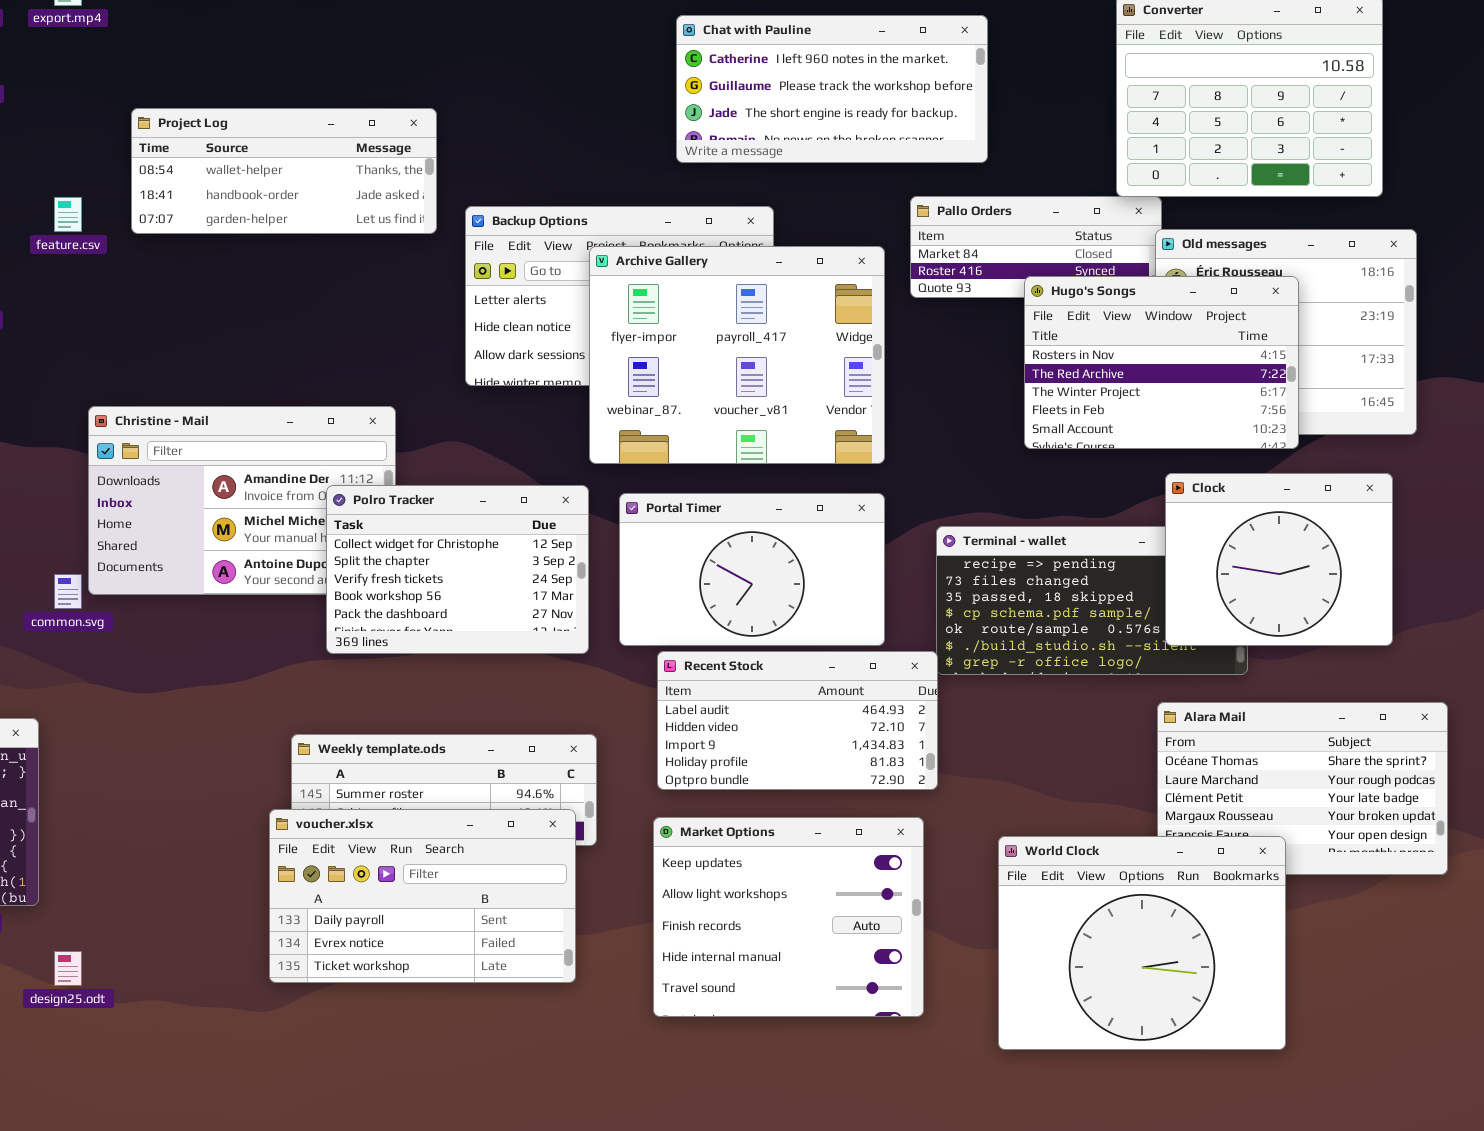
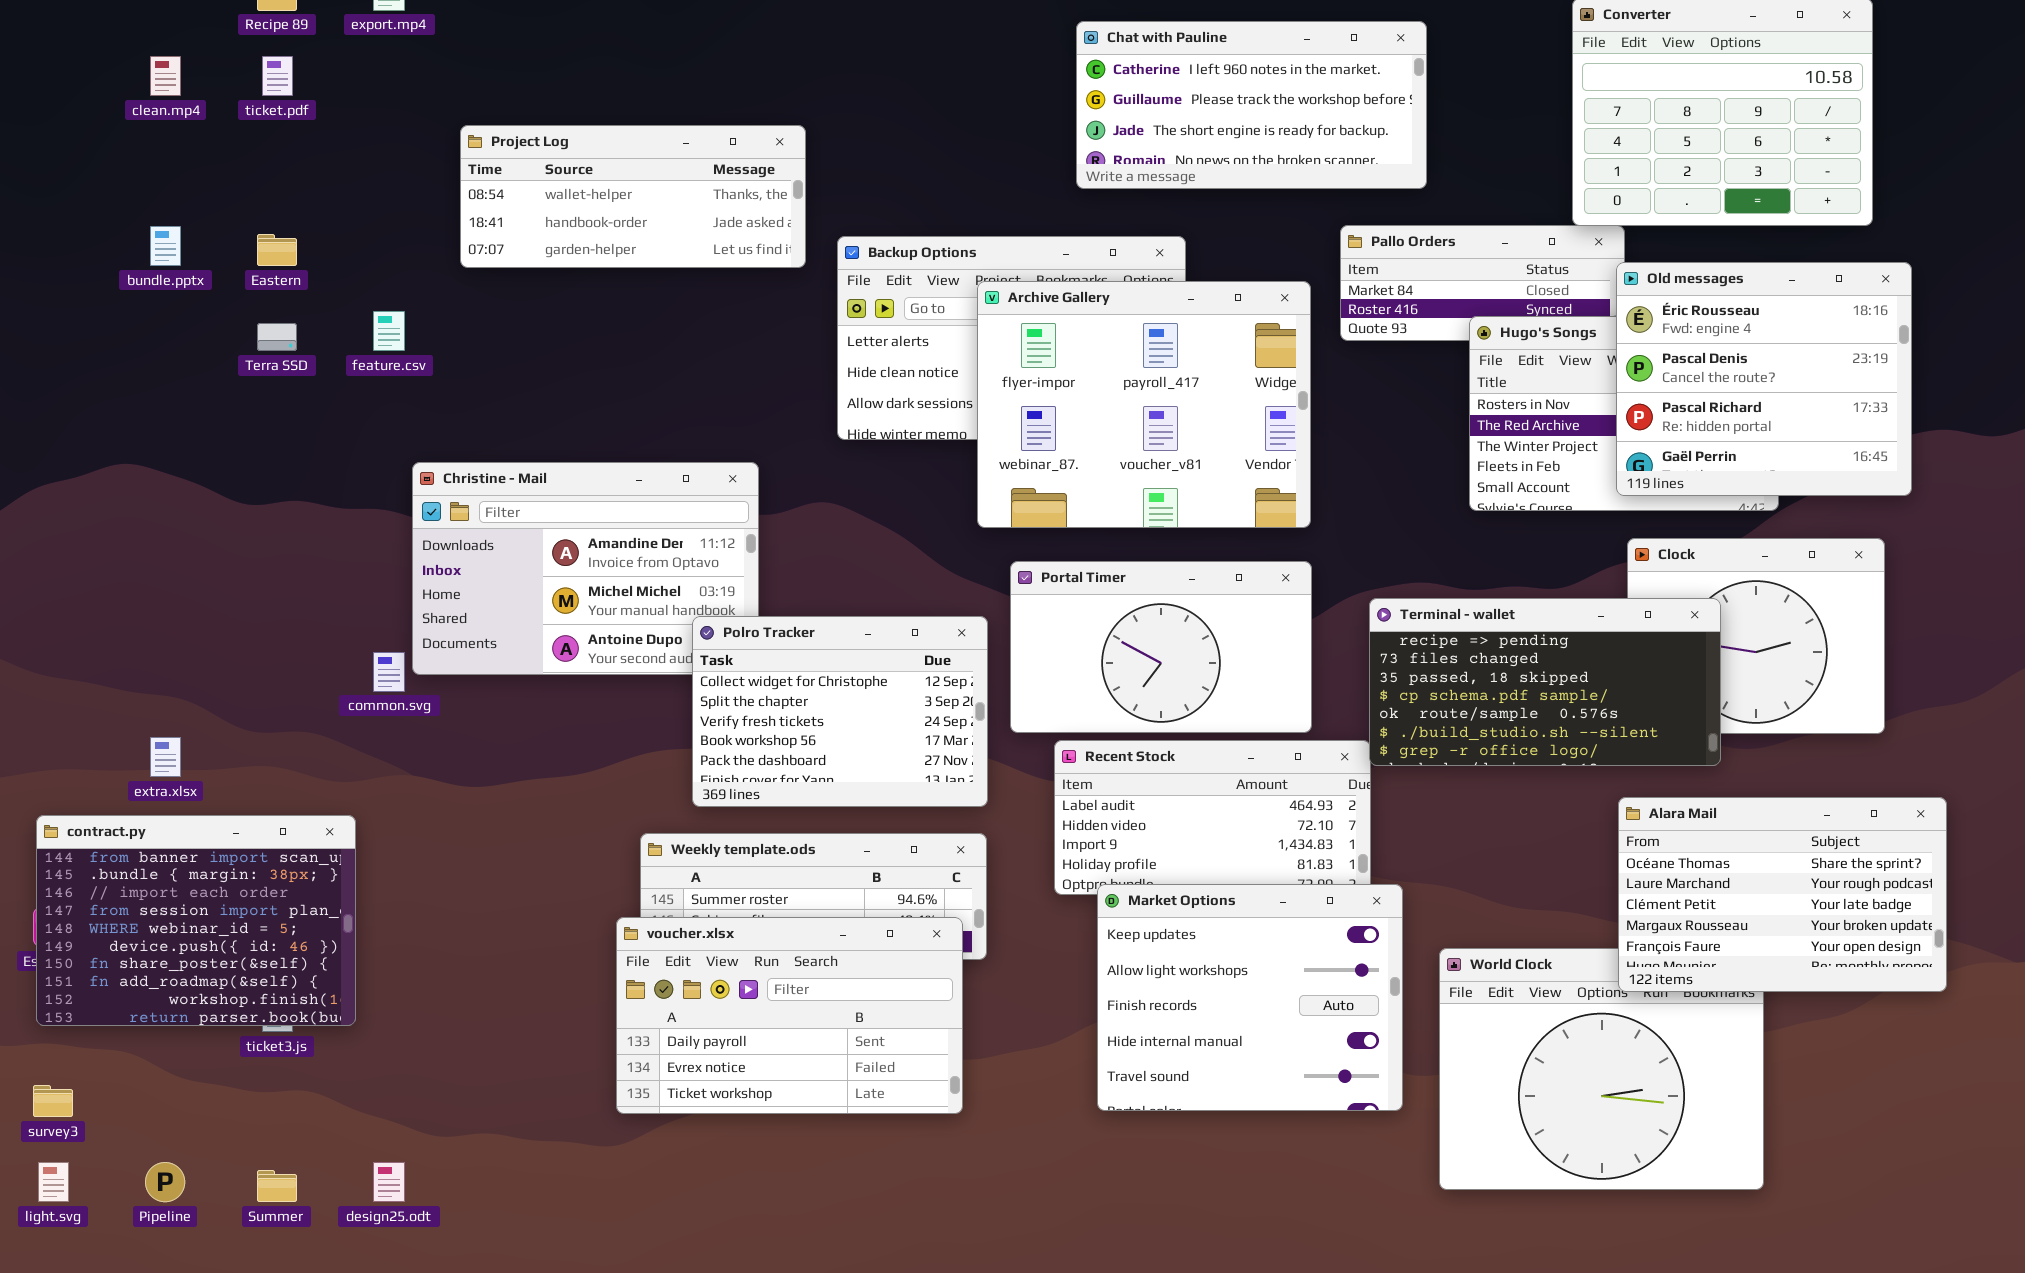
feature.csv: [54,197,82,232] -> [373,311,405,351], moved
Old messages: [1155,229,1417,435] -> [1616,262,1912,496], raised
Polro Tracker: [326,485,589,654] -> [692,616,988,807], moved
Terminal - wallet: [936,526,1248,675] -> [1369,598,1721,766], raised
Alara Mail: [1157,702,1448,875] -> [1618,797,1947,992], raised
Market Options: [653,817,924,1017] -> [1097,884,1403,1111], moved
design25.odt: [54,951,82,986] -> [373,1162,405,1202], moved

